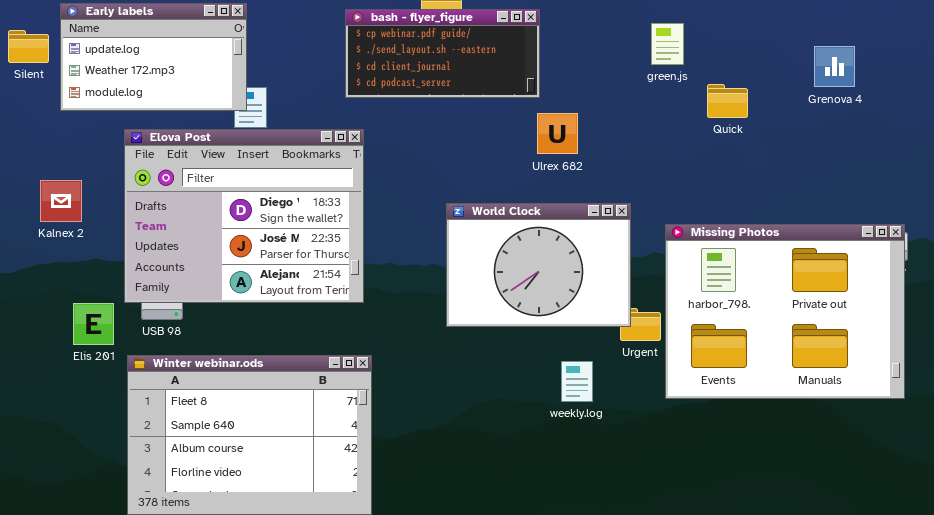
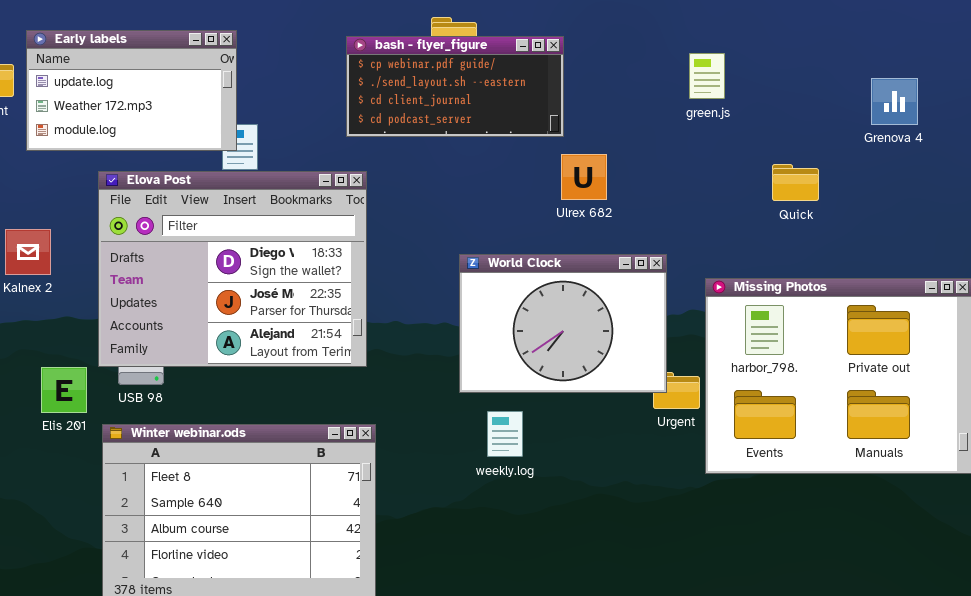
Quick: [707,84,748,118] -> [772,164,819,201], moved
weekly.log: [561,361,593,402] -> [487,411,523,457], moved

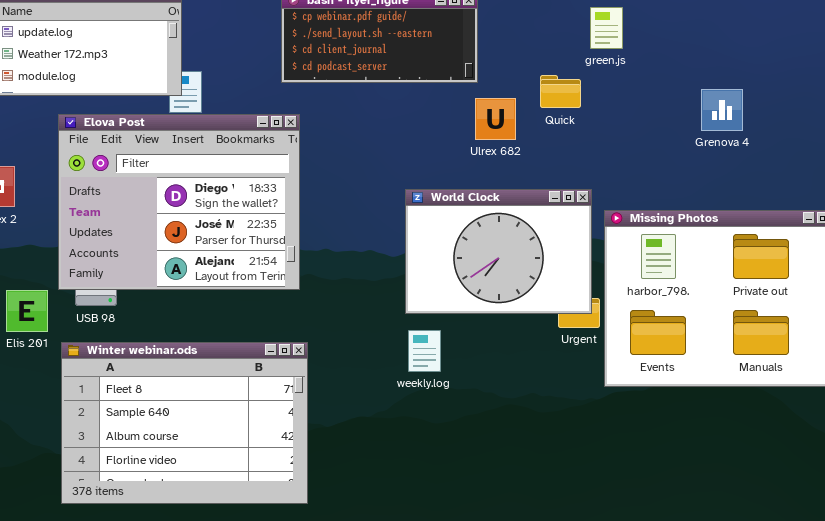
Grenova 4: [871,78,918,125] -> [701,89,743,131], moved
Quick: [772,164,819,201] -> [540,75,581,108], moved
World Clock: [459,254,667,393] -> [405,189,592,314], moved

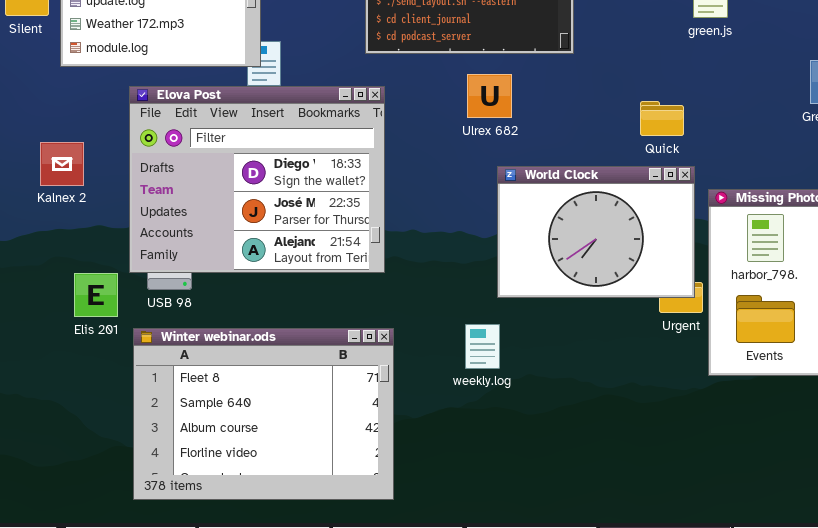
Quick: [540,75,581,108] -> [640,101,684,136], moved
Ulrex 682: [475,98,516,140] -> [467,74,512,118], moved
weekly.log: [408,330,441,372] -> [465,324,500,369], moved

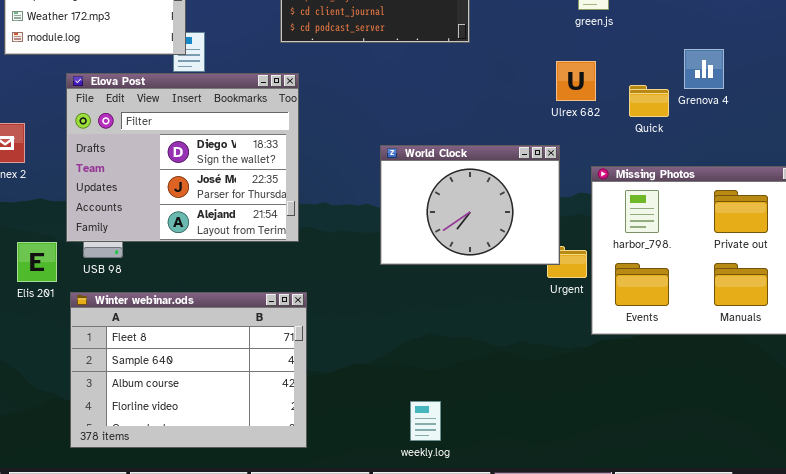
Ulrex 682: [467,74,512,118] -> [556,61,596,101], moved
Quick: [640,101,684,136] -> [629,85,669,117], moved
World Clock: [497,166,695,298] -> [380,145,560,265], moved
weekly.log: [465,324,500,369] -> [410,401,441,441], moved

